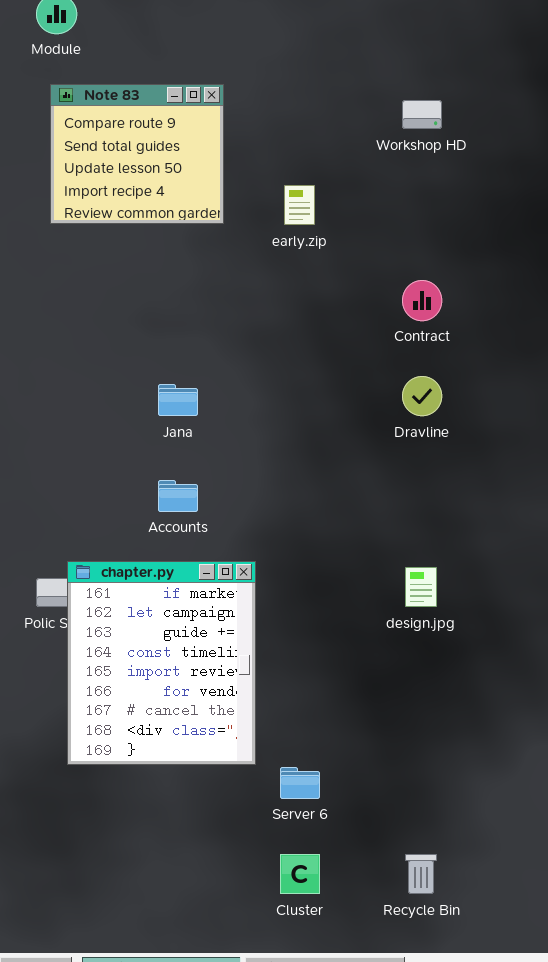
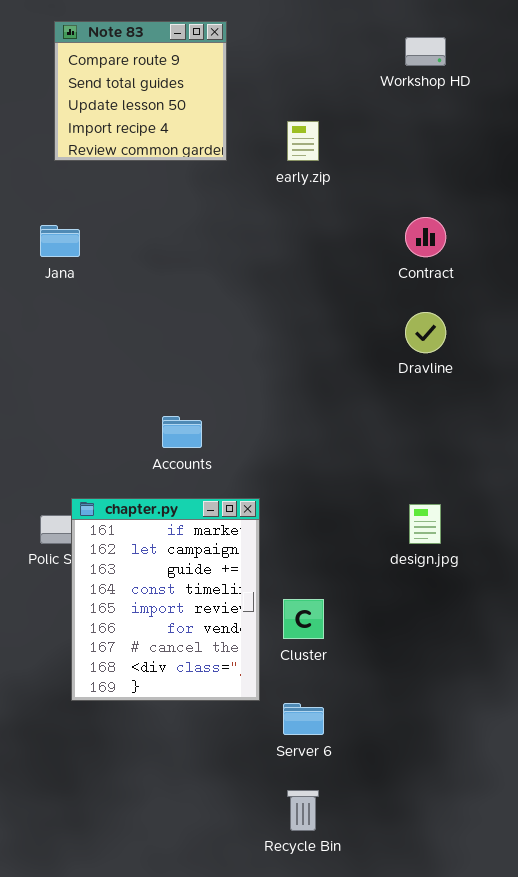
Jana: [158,384,198,416] -> [40,225,80,257], moved
Cluster: [280,854,320,894] -> [283,599,324,639], moved
Recycle Bin: [405,854,437,894] -> [287,790,319,831], moved

